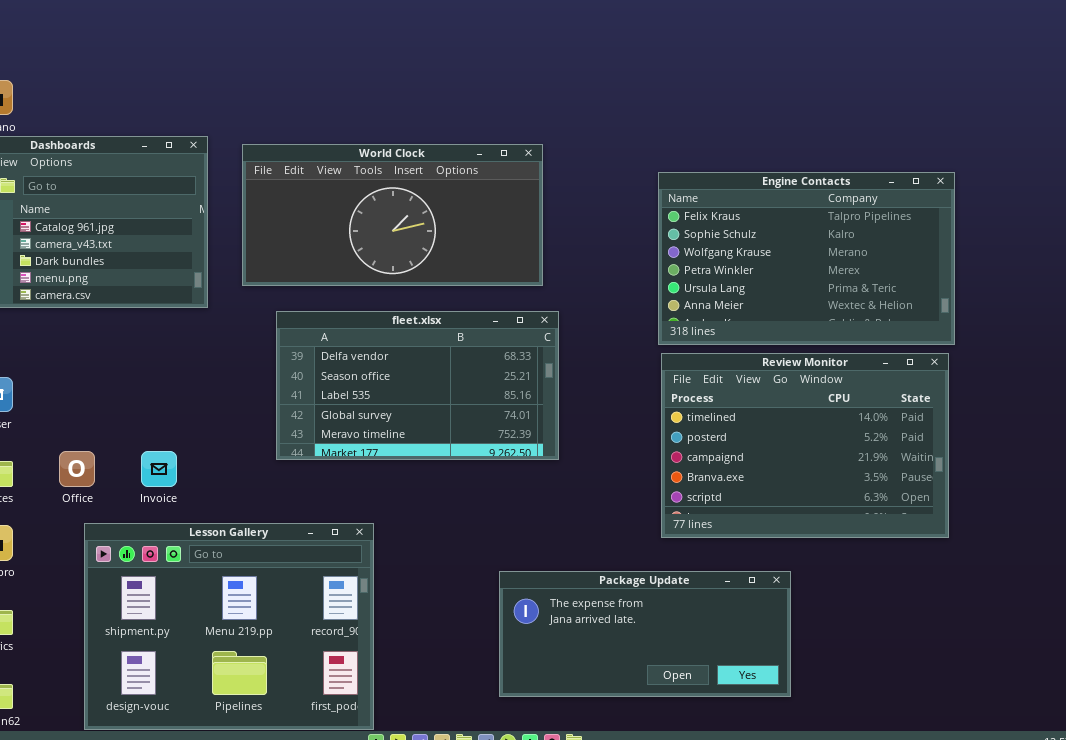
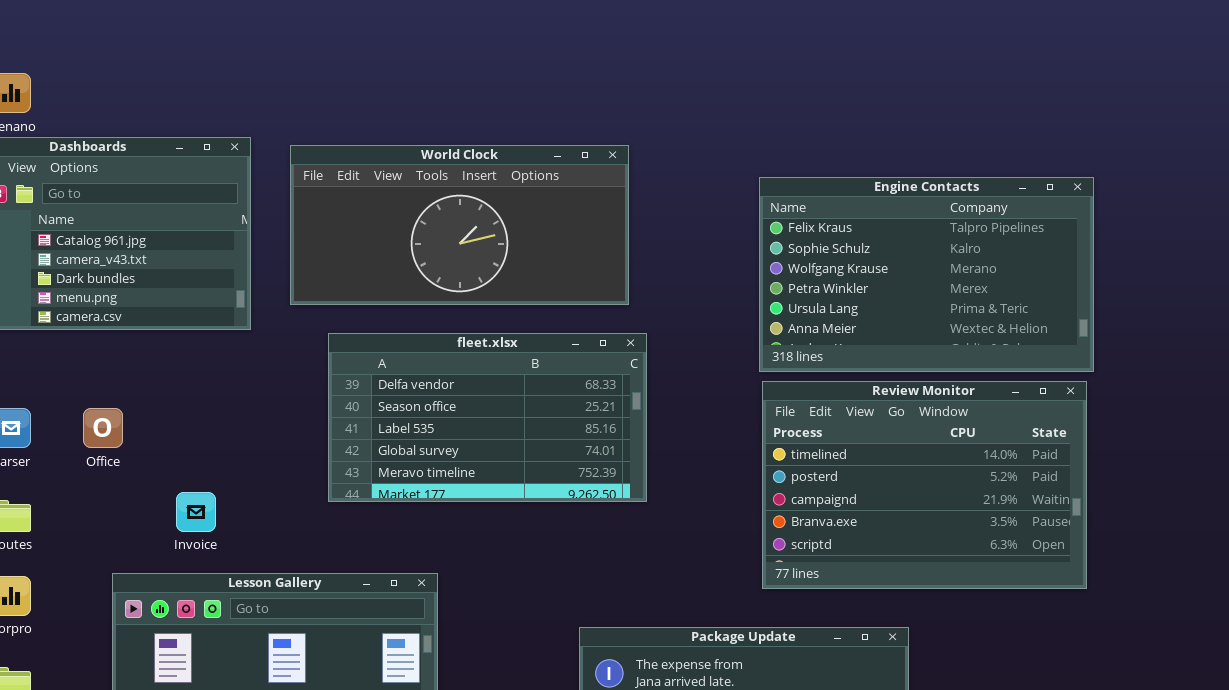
Office: [59,451,95,487] -> [83,408,123,448], moved

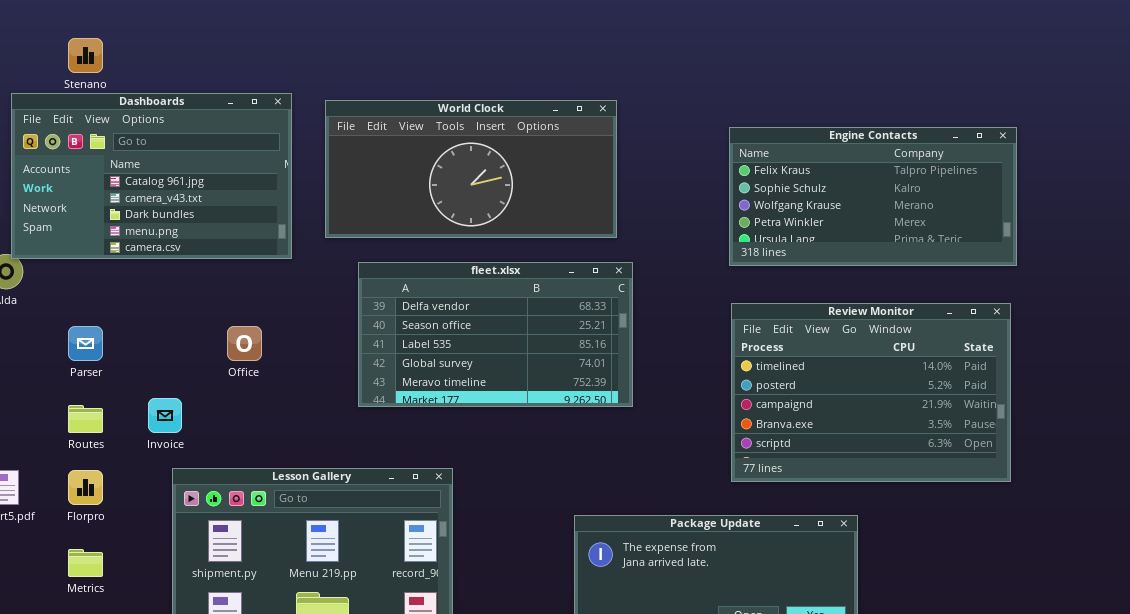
Engine Contacts: [759,177,1094,372] -> [729,127,1017,266], resized
Office: [83,408,123,448] -> [227,326,262,361], moved
Invoice: [176,492,216,532] -> [148,398,182,433], moved

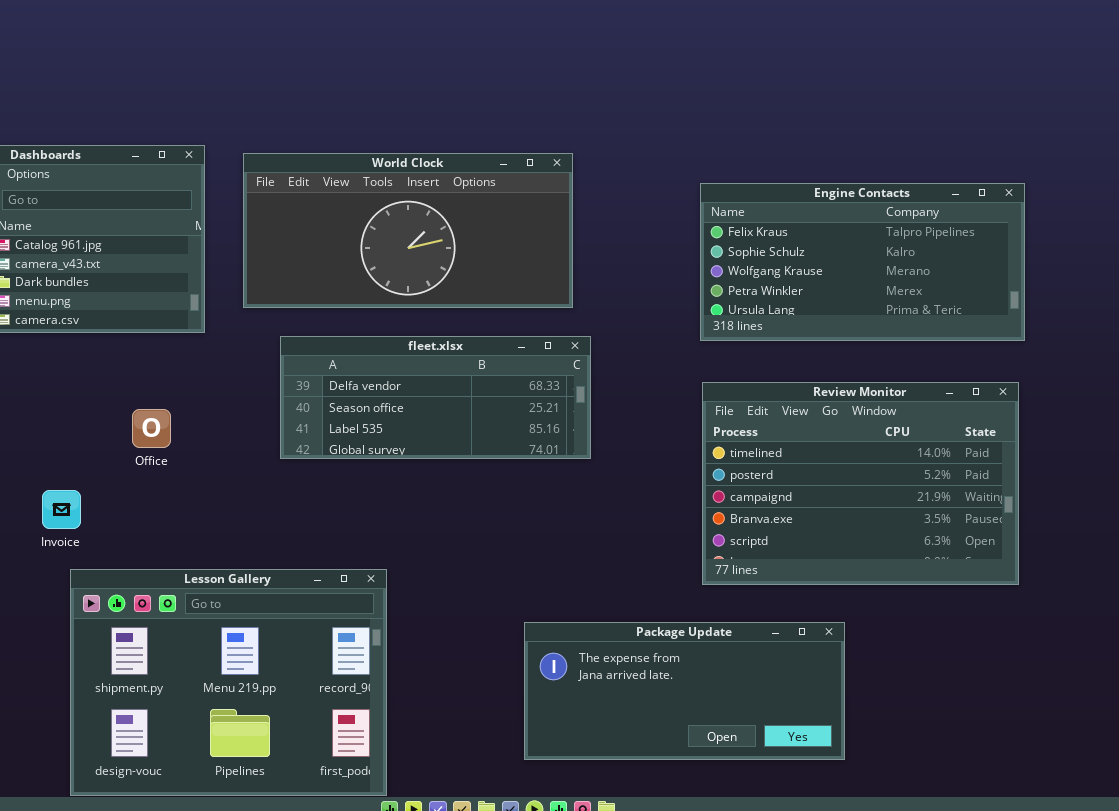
fleet.xlsx: [358,262,633,407] -> [280,336,591,459], resized

